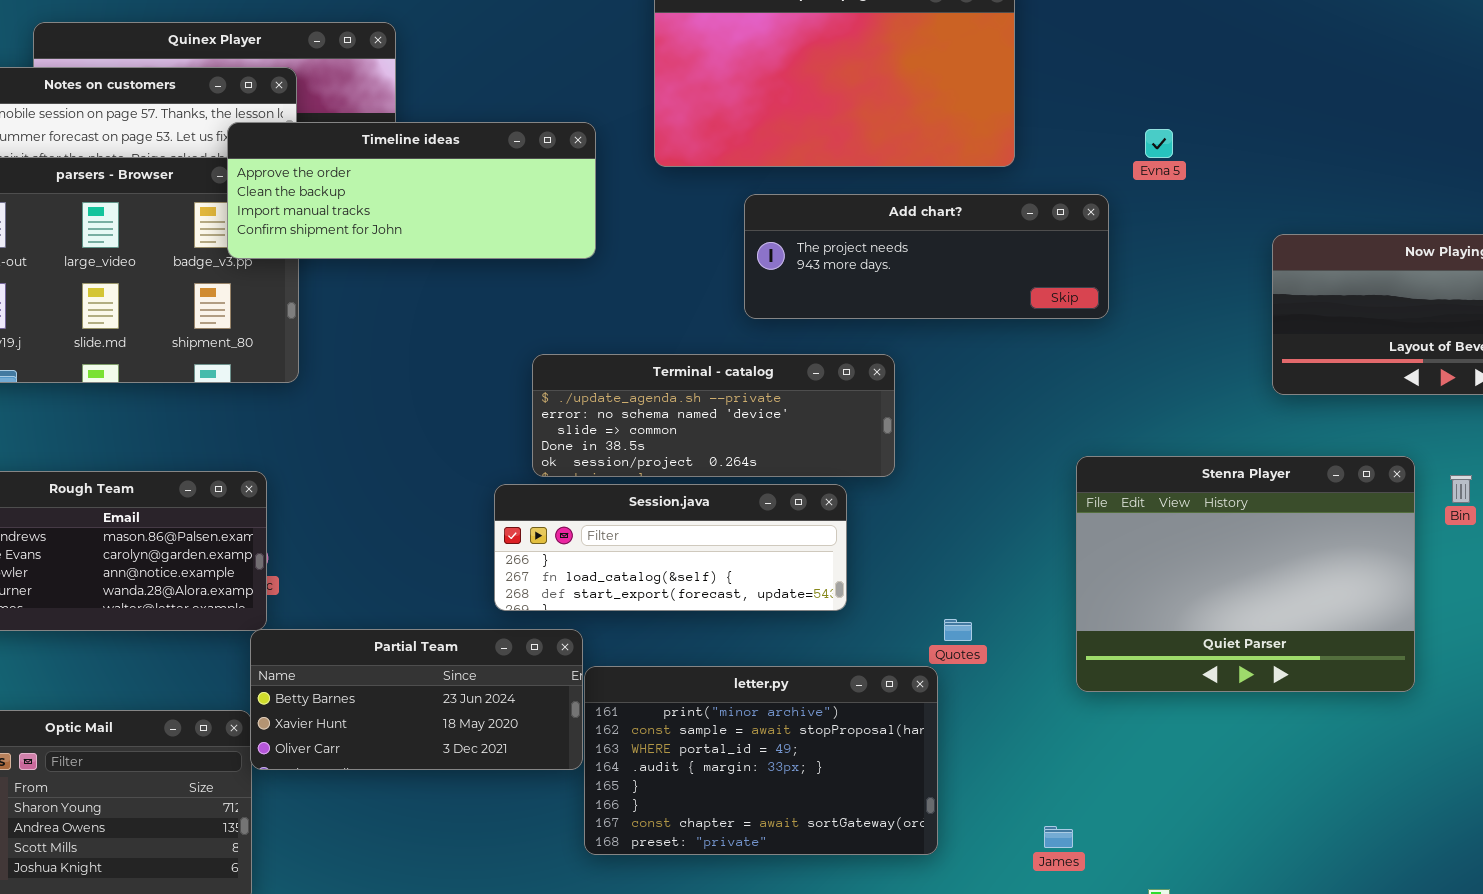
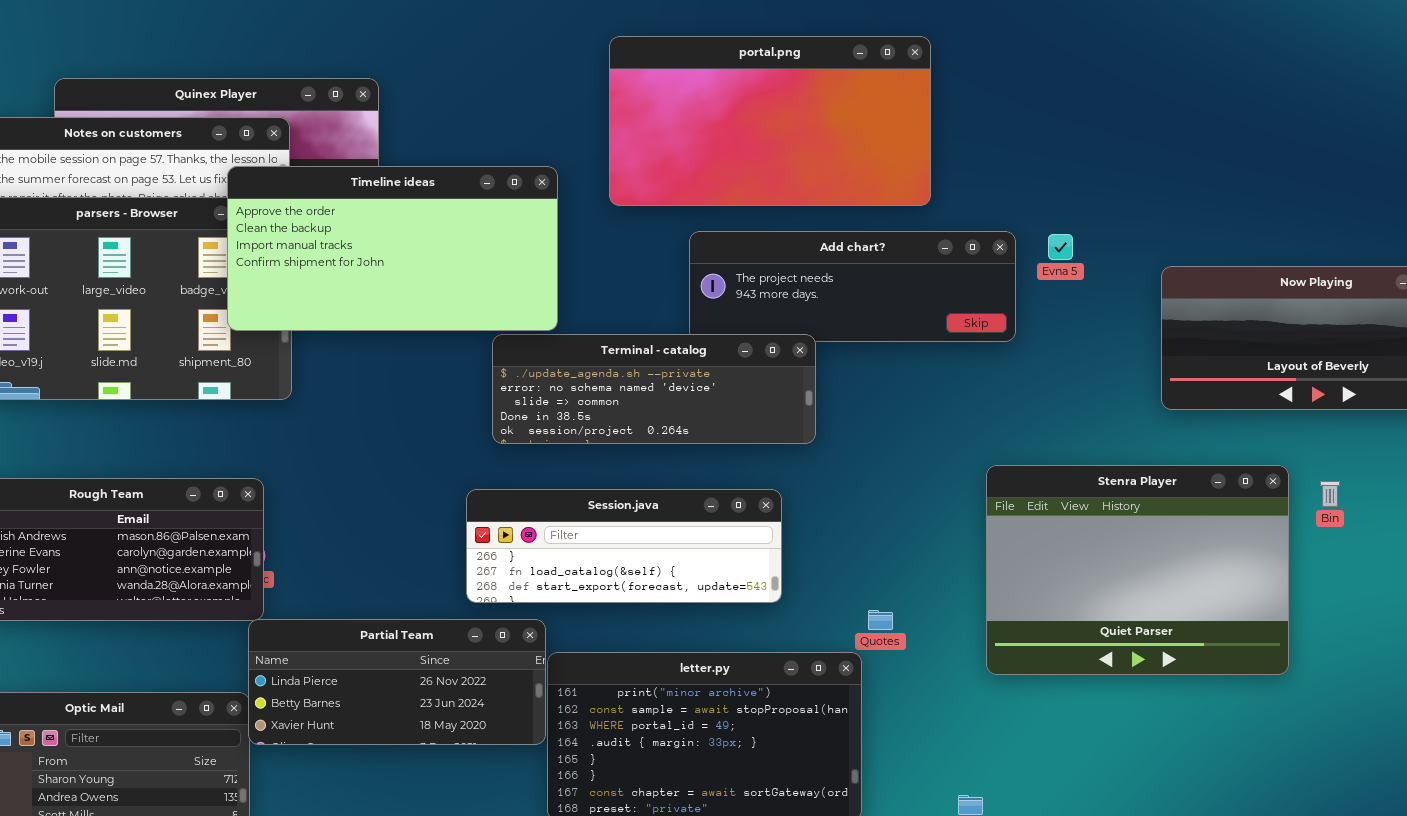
Timeline ideas: [227,122,596,259] -> [227,166,558,331], resized
Evna 5: [1145,129,1173,158] -> [1048,234,1073,260], moved
Terminal - catalog: [532,354,895,477] -> [492,334,816,444], moved
Partial Team: [250,629,583,770] -> [248,619,546,745], scrolled up 1 row

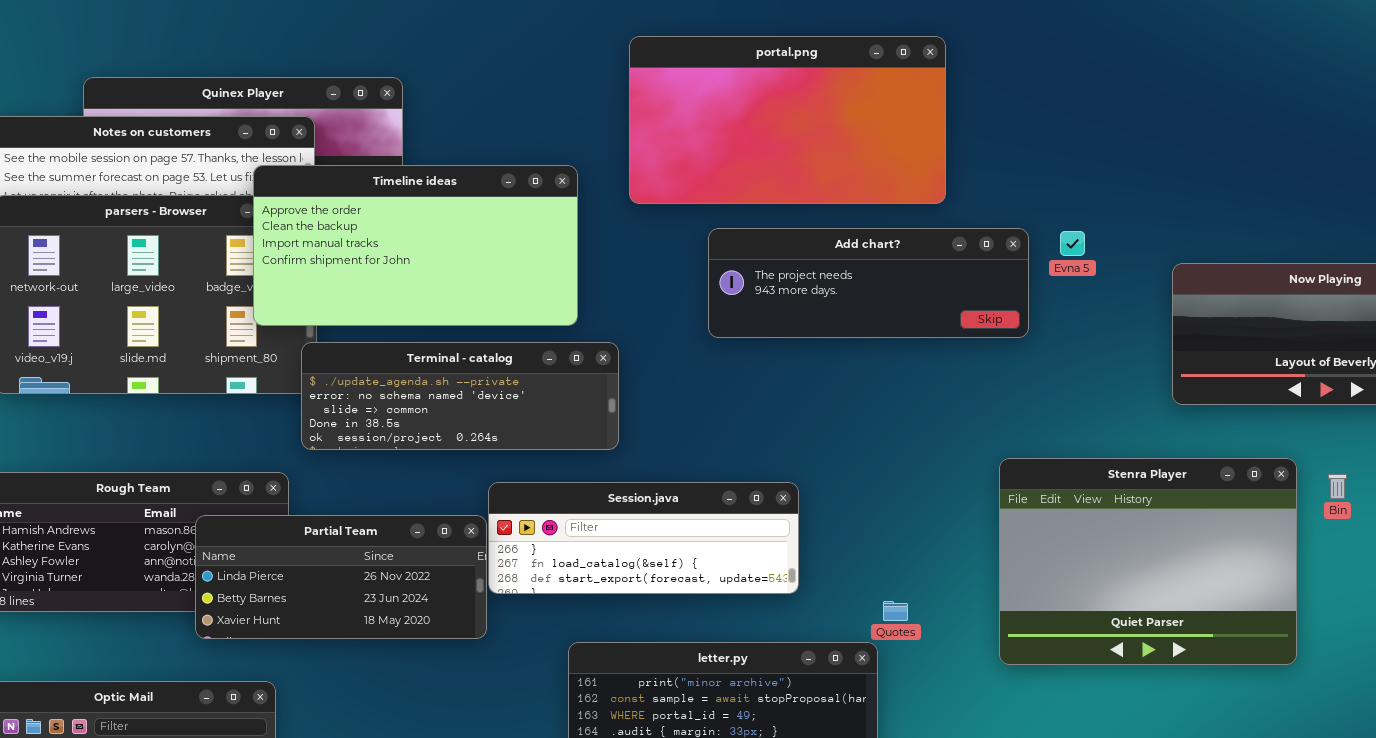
Terminal - catalog: [492,334,816,444] -> [301,342,619,450], moved
Partial Team: [248,619,546,745] -> [195,515,487,639], moved

